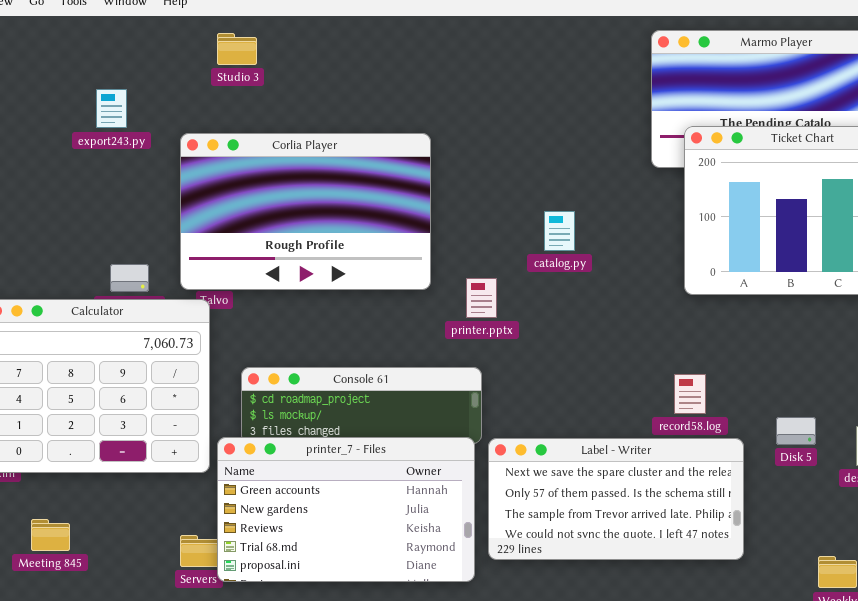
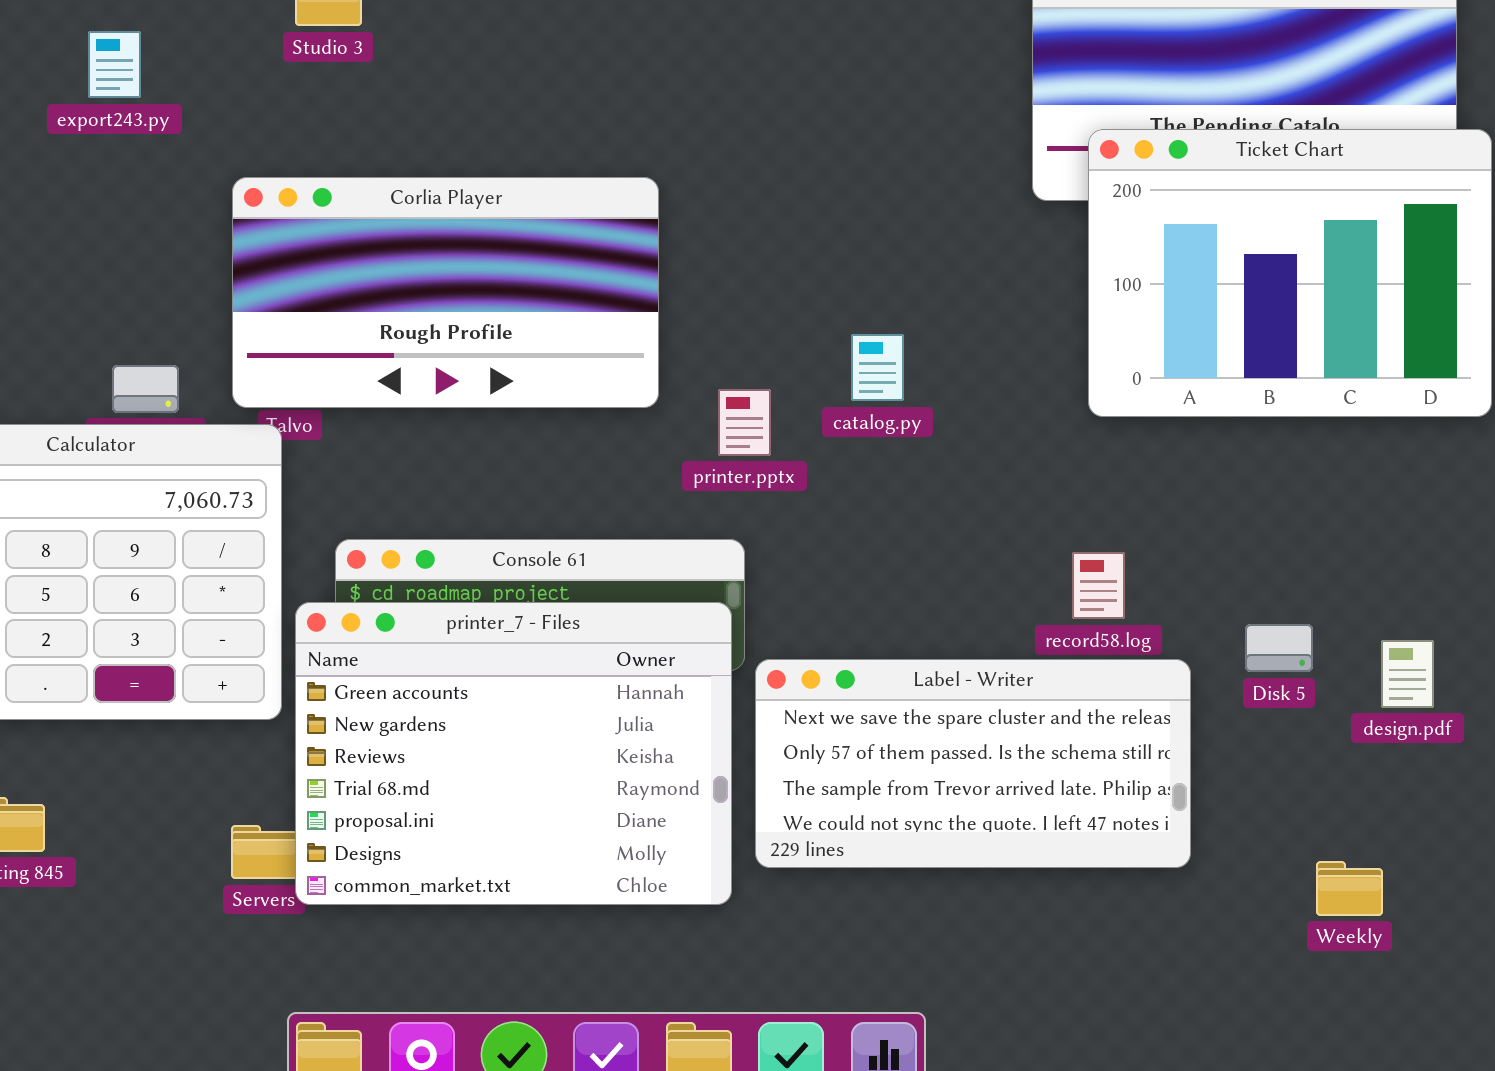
export243.py: [96,89,127,128] -> [88,31,141,98], moved
Corlia Player: [180,133,431,290] -> [232,177,659,408], resized
catalog.py: [544,211,575,251] -> [851,334,904,401], moved
printer_7 - Files: [217,437,475,582] -> [295,602,732,905], resized

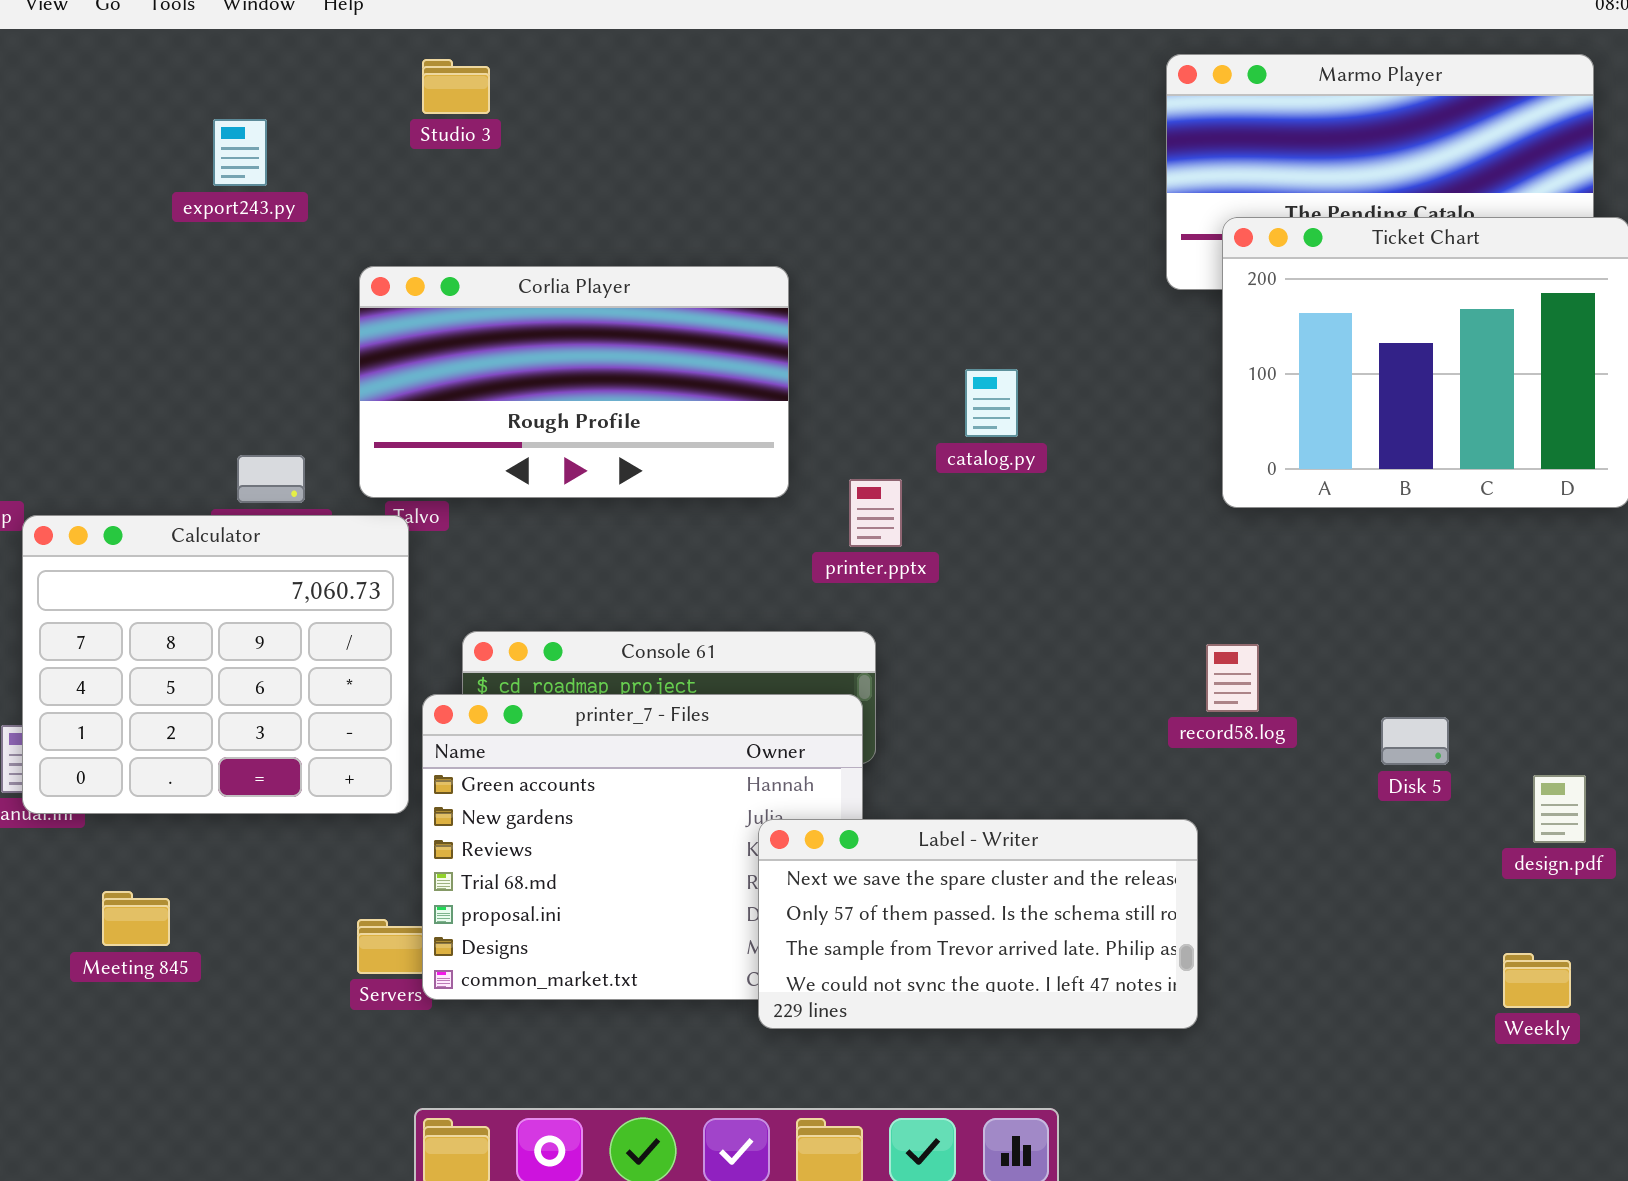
catalog.py: [851,334,904,401] -> [965,369,1018,437], moved
design.pdf: [1381,640,1434,708] -> [1533,775,1586,843], moved
Label - Writer: [755,659,1191,868] -> [758,819,1198,1029], moved
Weekly: [1316,861,1383,916] -> [1503,953,1571,1008], moved

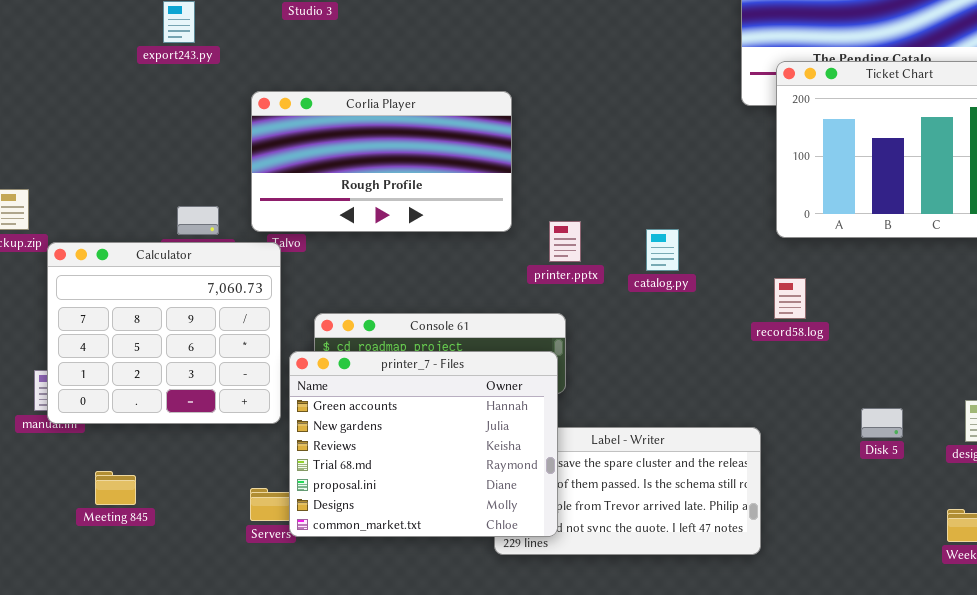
catalog.py: [965,369,1018,437] -> [646,229,679,271], moved
record58.log: [1206,644,1259,712] -> [774,278,806,319], moved
printer_7 - Files: [422,694,863,1000] -> [289,351,558,537], raised
Disk 5: [1381,717,1449,765] -> [861,408,903,438], moved

